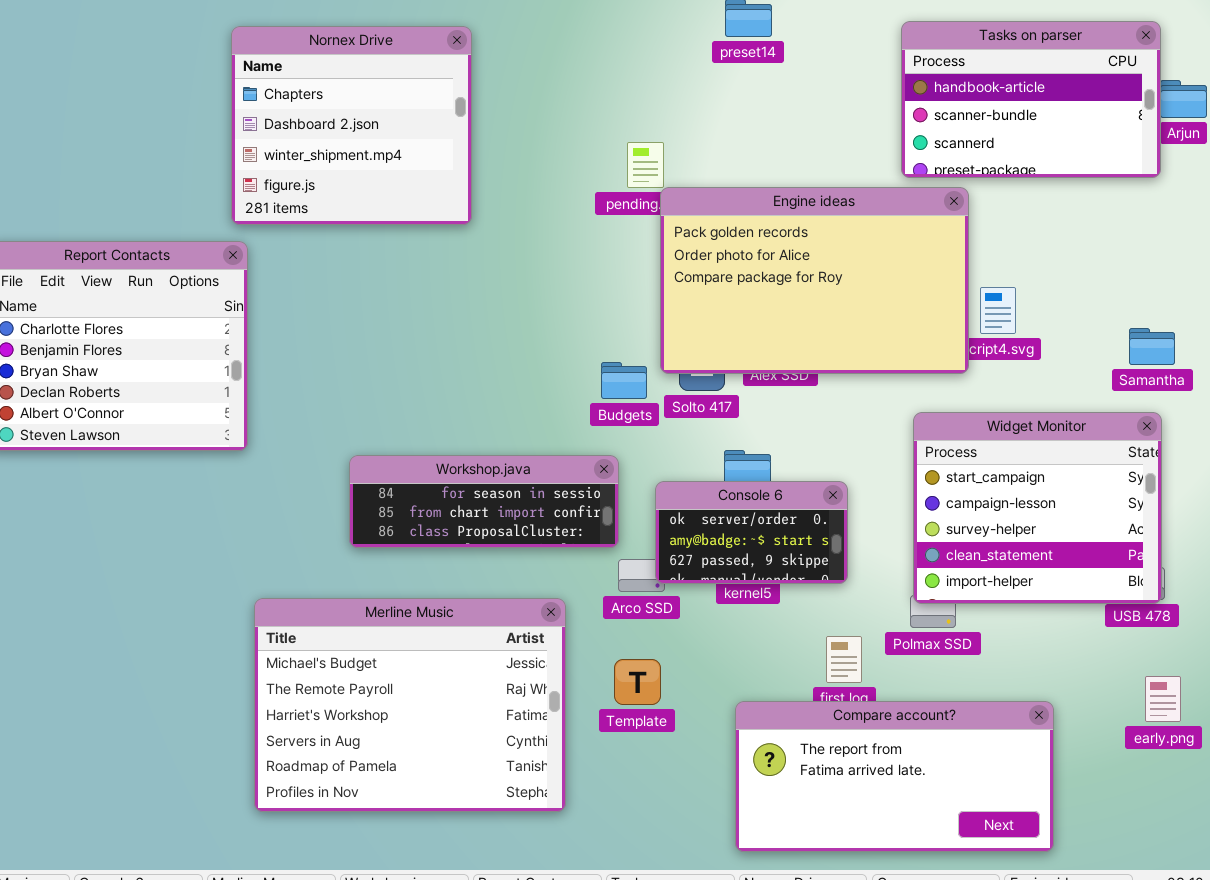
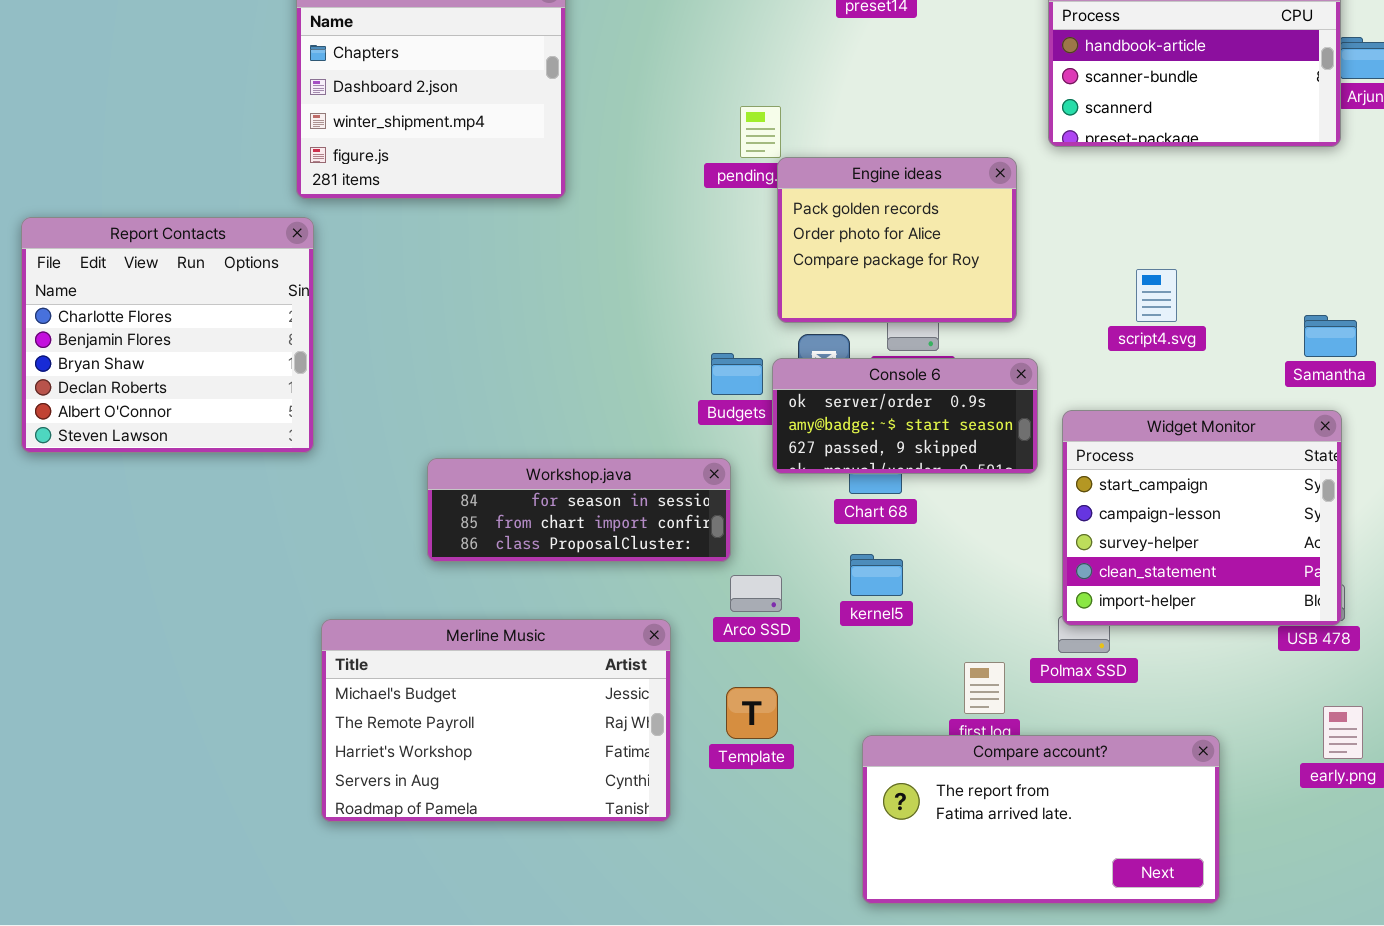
Engine ideas: [660,187,969,374] -> [777,157,1017,323], resized
Console 6: [655,481,848,584] -> [772,358,1038,474], moved, resized
Merline Music: [254,598,566,812] -> [321,619,671,822], resized

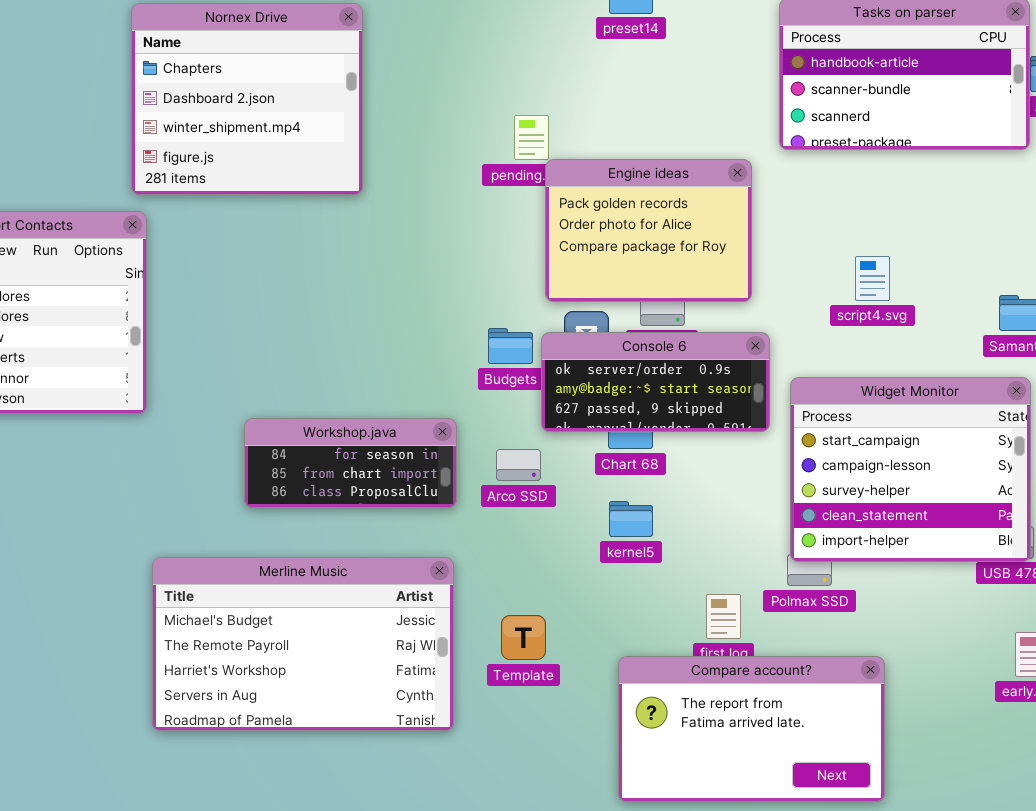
Workshop.java: [427,458,731,562] -> [244,418,457,508], resized
Arco SSD: [730,575,782,612] -> [496,449,541,481], moved
Compare account?: [862,735,1220,904] -> [618,656,885,802], resized

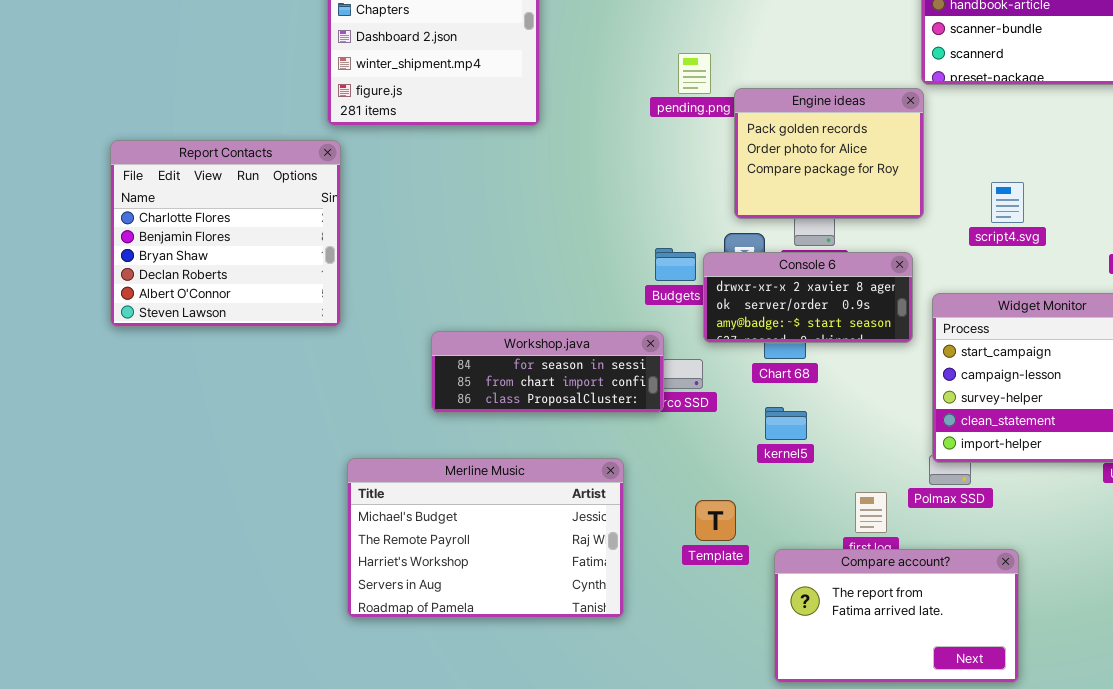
Engine ideas: [545,159,752,302] -> [734,88,924,219], moved
Console 6: [541,332,770,432] -> [703,252,913,343], scrolled up 1 row
Workshop.java: [244,418,457,508] -> [431,331,664,413], resized
Template: [501,615,546,660] -> [695,500,736,541], moved

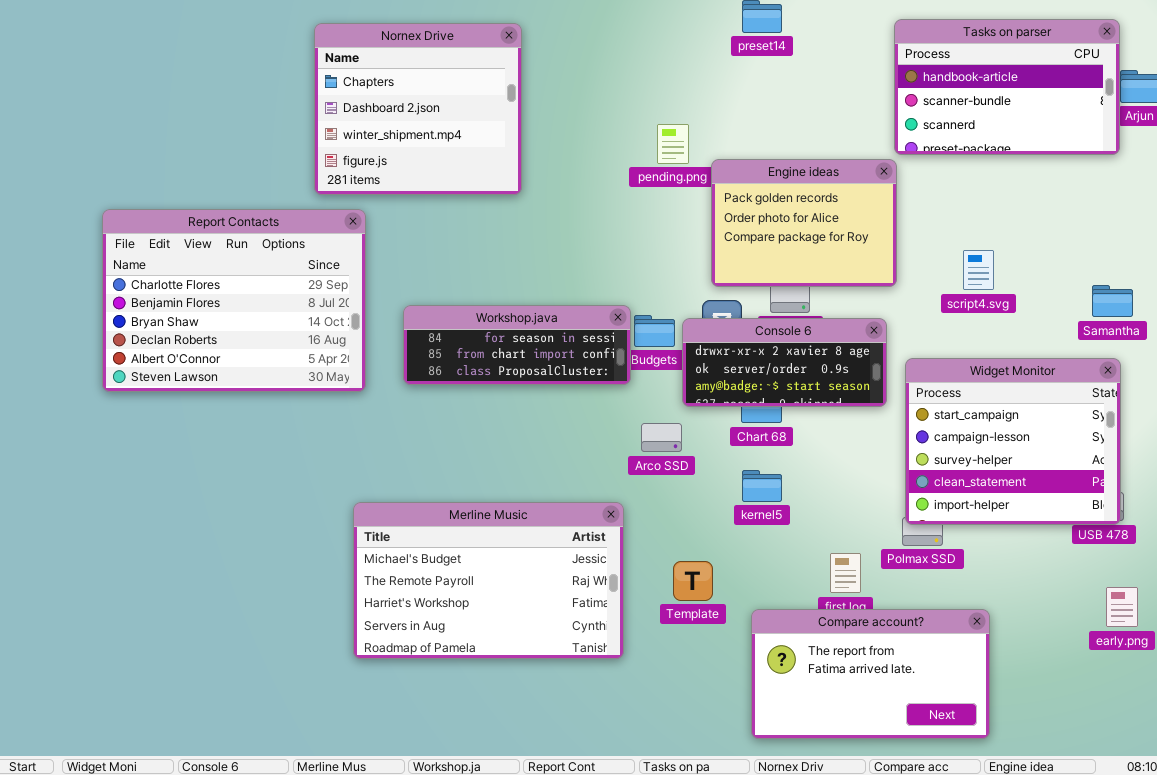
Report Contacts: [110,140,341,327] -> [102,209,366,392], resized
Workshop.java: [431,331,664,413] -> [403,305,631,385], moved
Merline Music: [347,458,624,618] -> [353,502,624,659], moved

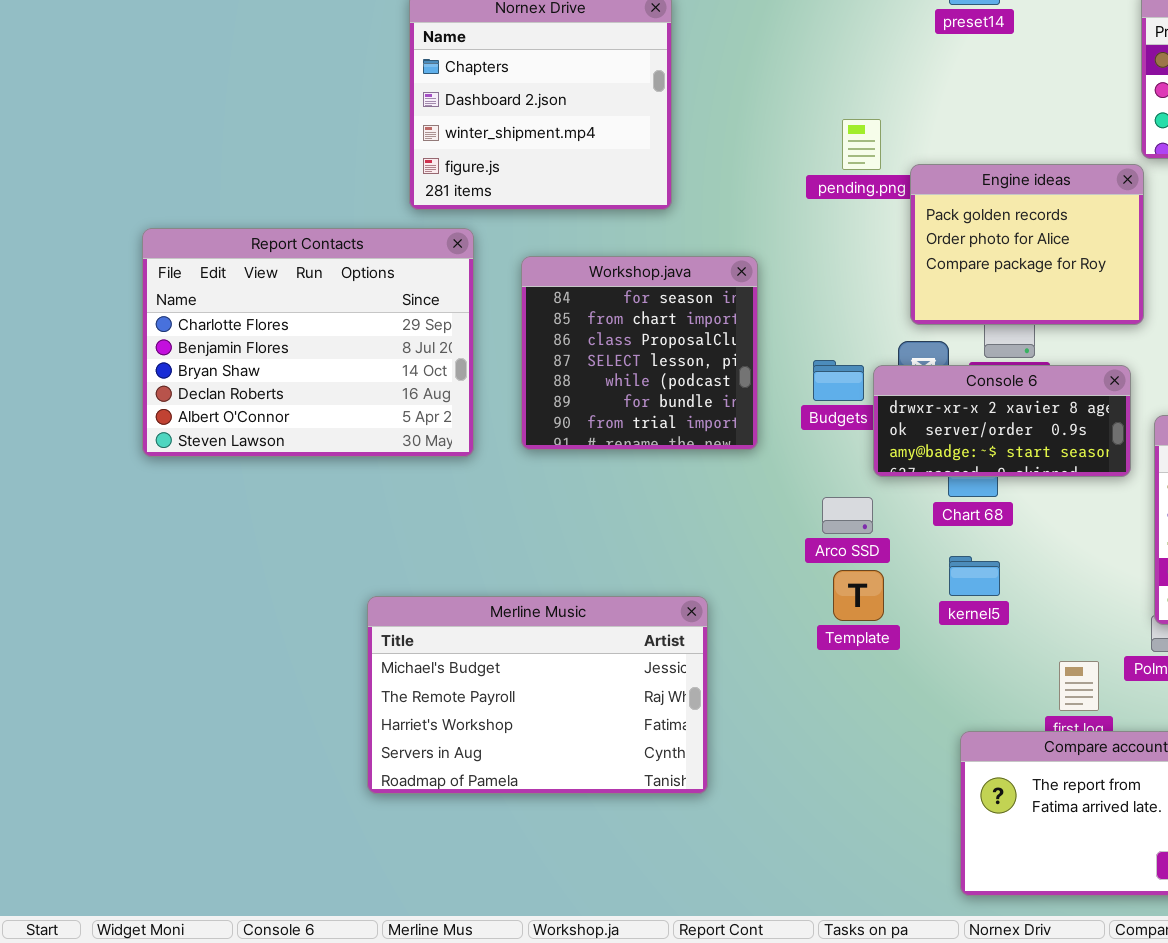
Workshop.java: [403,305,631,385] -> [521,256,758,450], resized
Merline Music: [353,502,624,659] -> [367,596,708,794], moved
Template: [673,561,713,601] -> [833,570,884,621], moved

